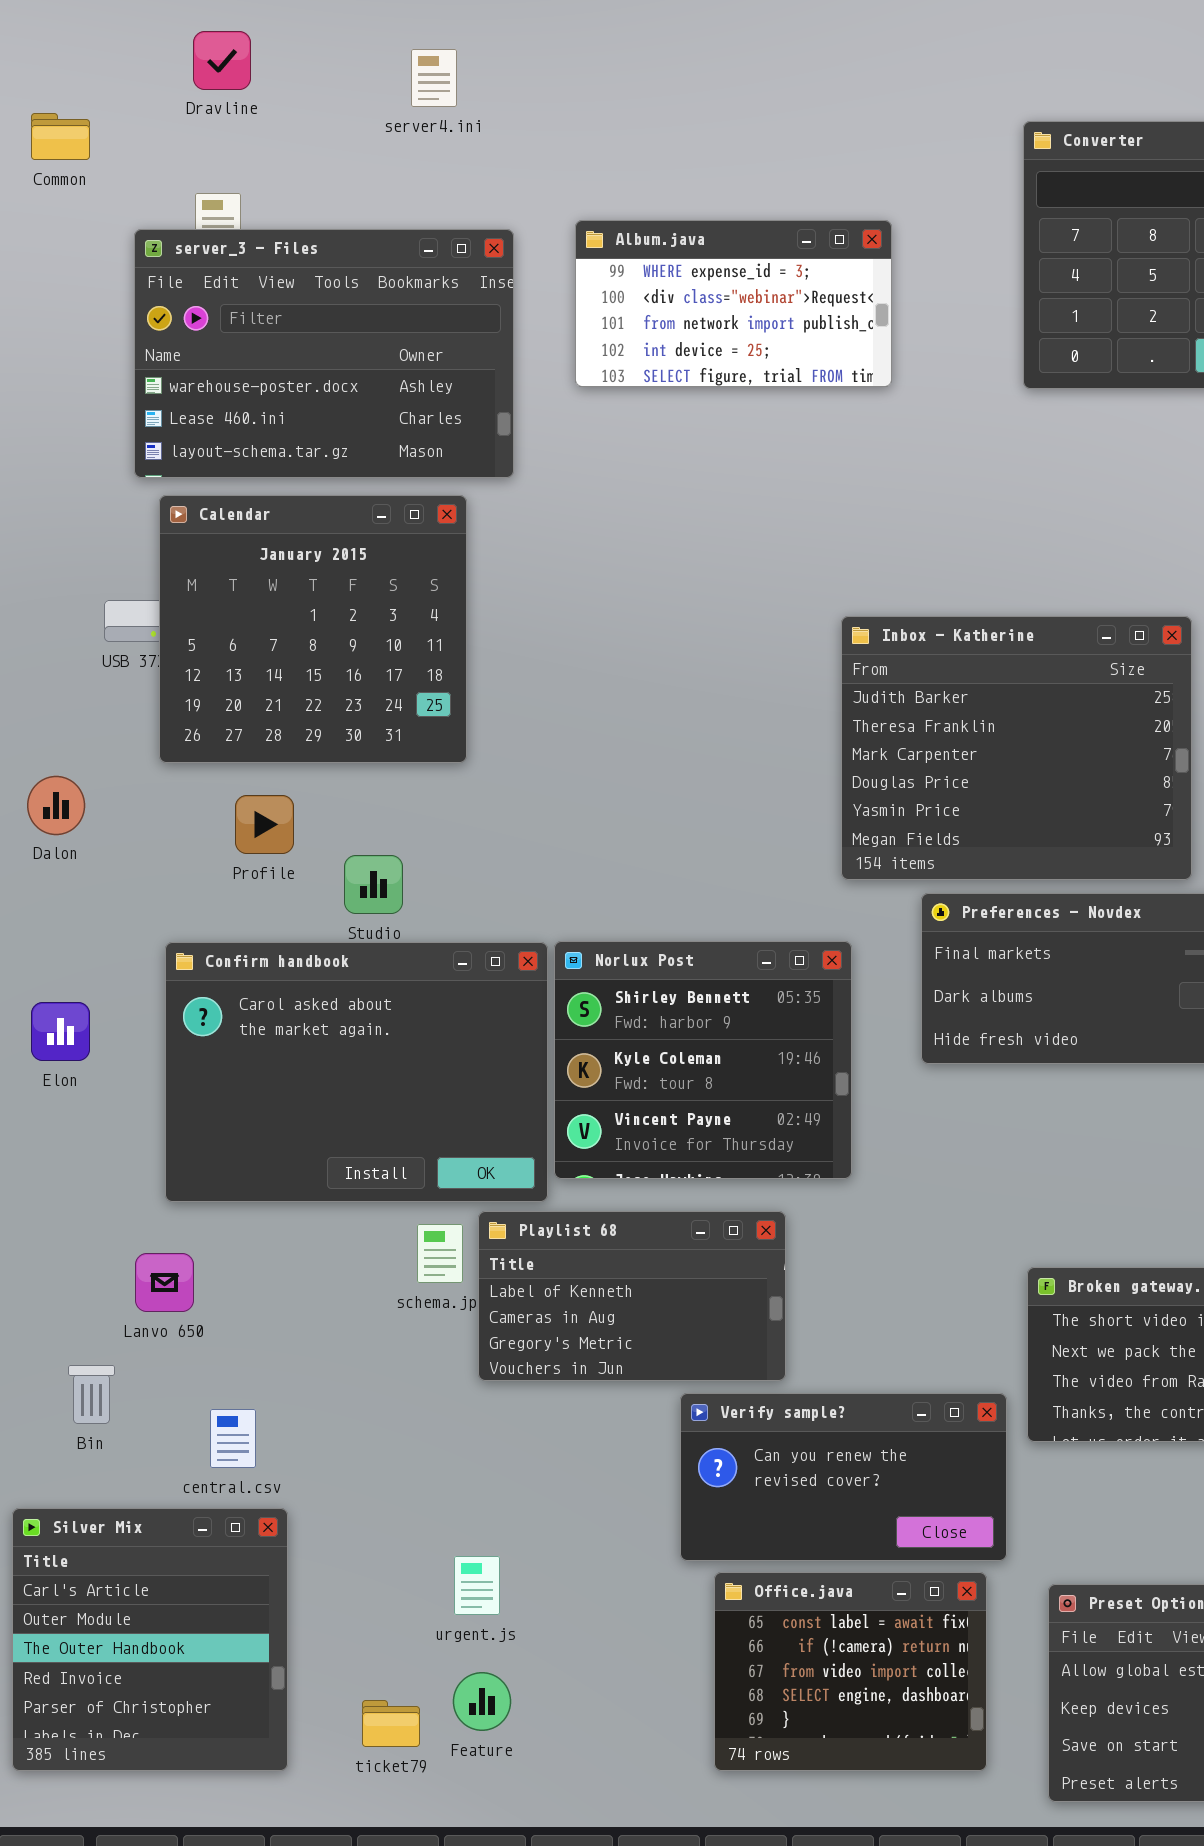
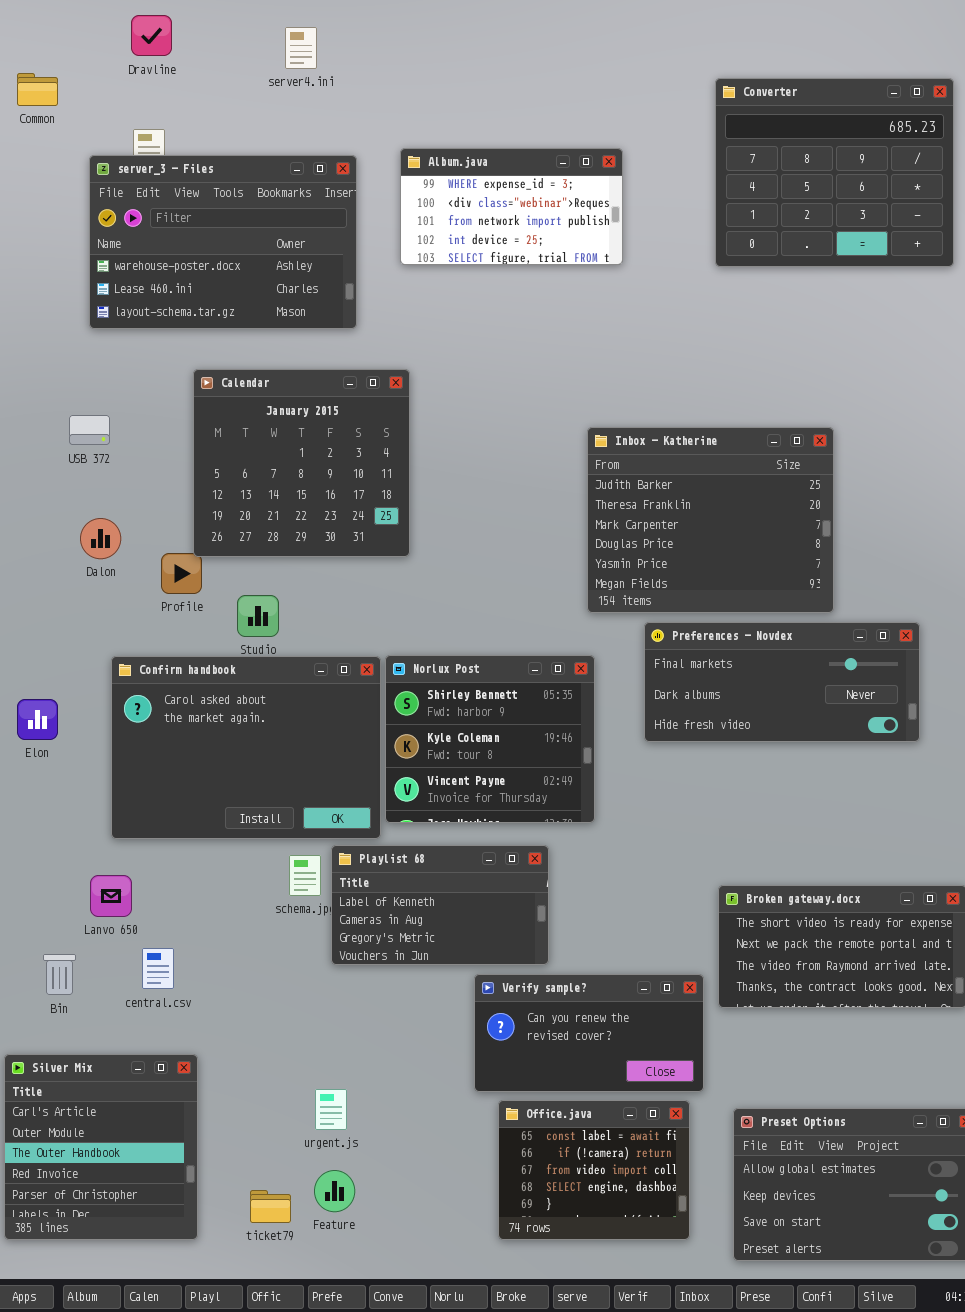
Calendar: [159,495,467,763] -> [193,369,410,557], moved
Dalon: [27,776,85,835] -> [80,518,121,559], moved
central.csv: [210,1409,256,1468] -> [142,948,174,989], moved

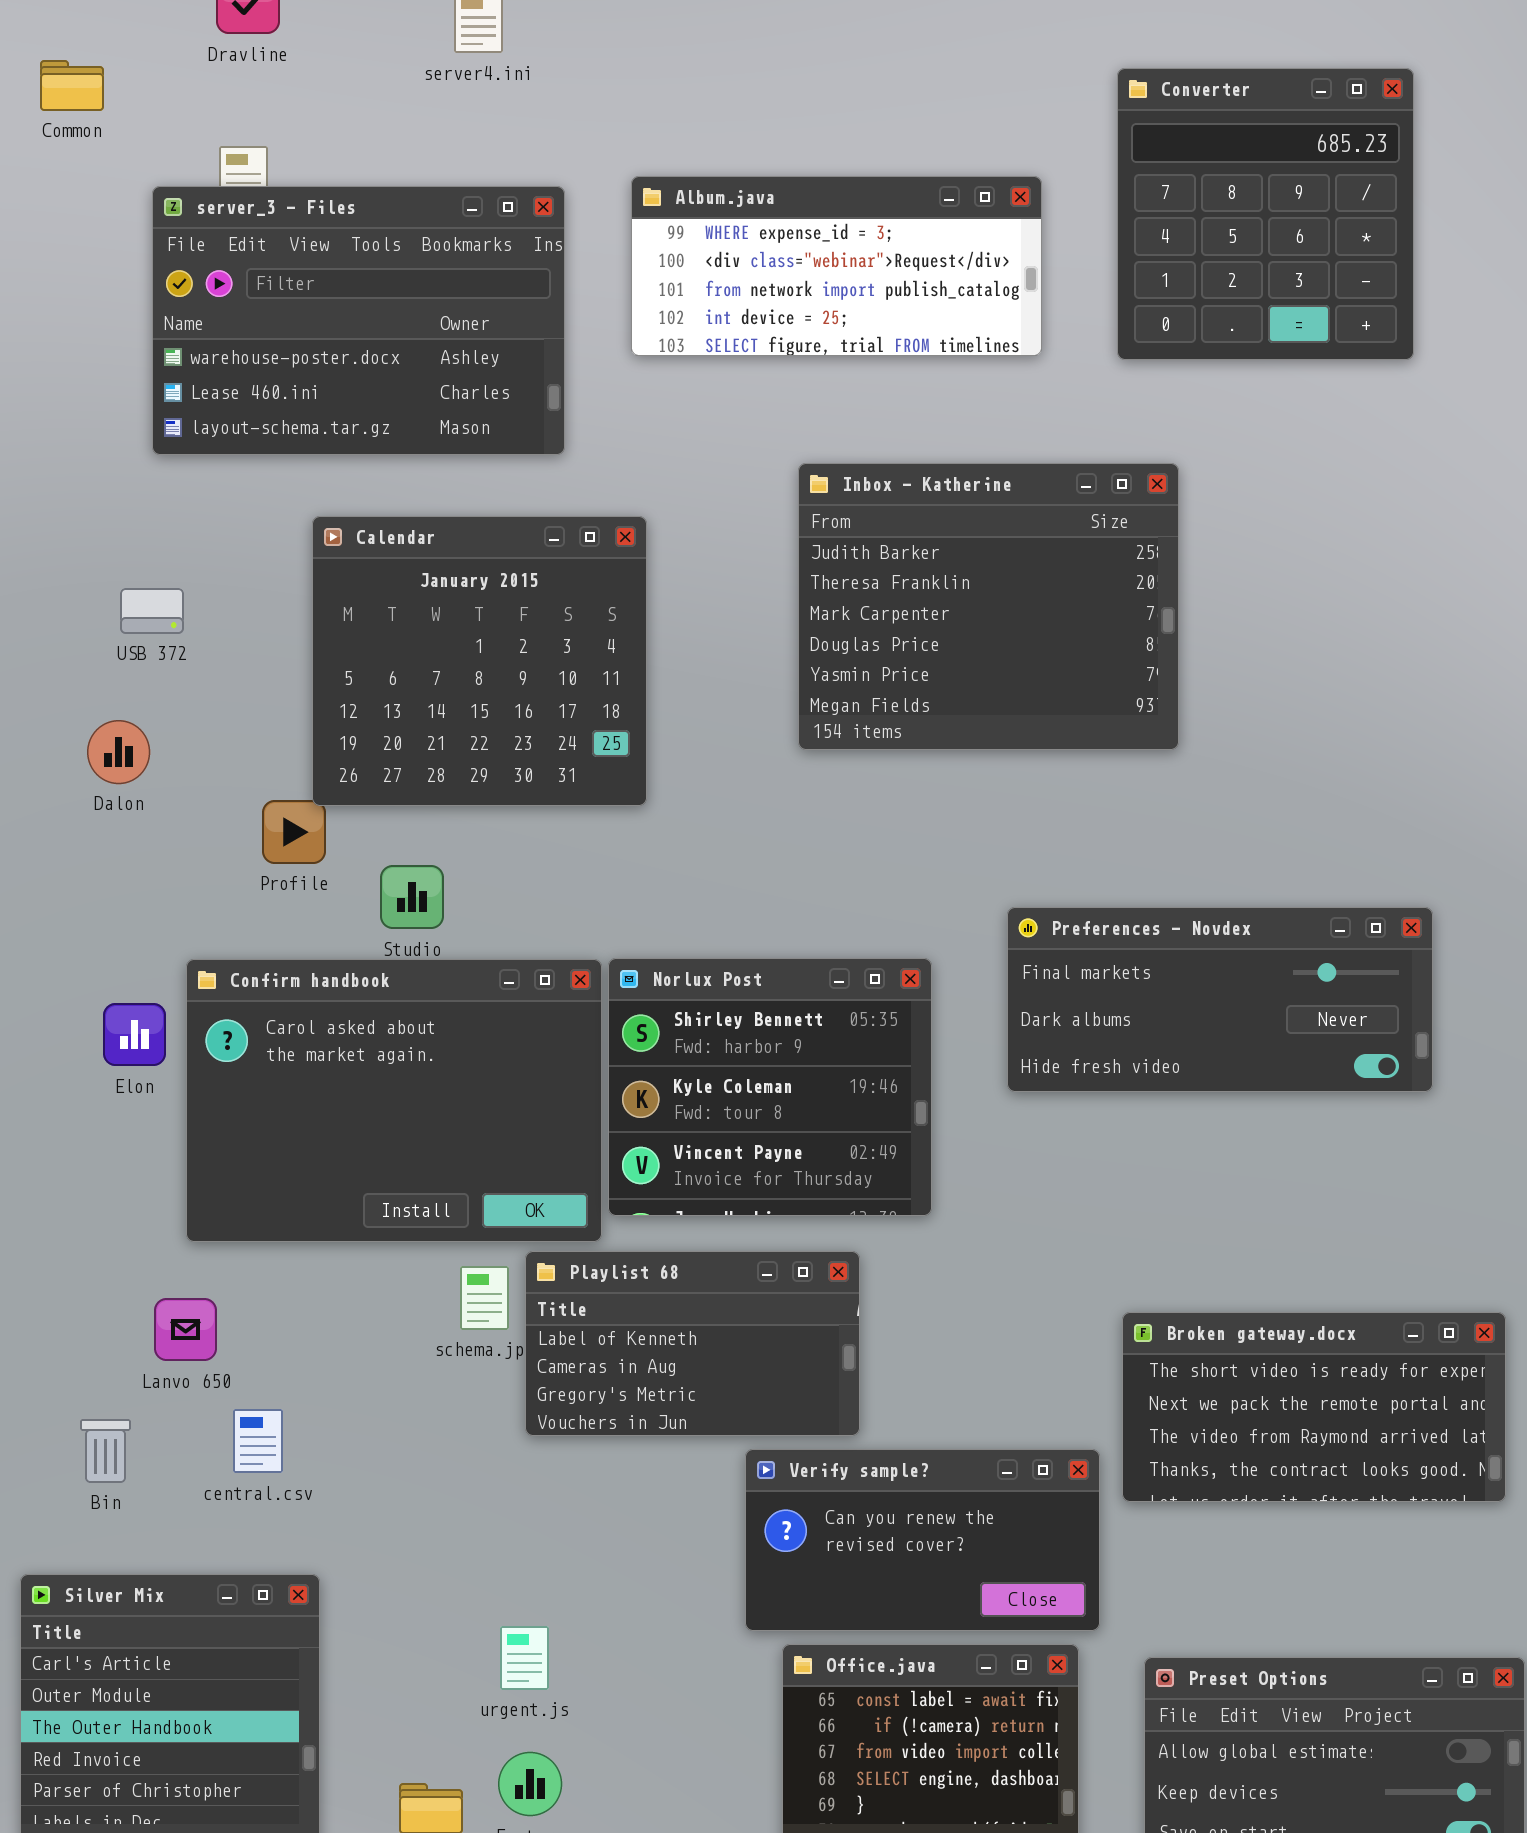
Converter: [715,78,954,267] -> [1117,68,1414,360], resized
Album.java: [400,148,623,265] -> [631,176,1042,356], resized
Inbox - Katherine: [587,427,834,613] -> [798,463,1179,750], moved
Dalon: [80,518,121,559] -> [87,720,150,784], moved
Elon: [17,699,58,740] -> [103,1003,166,1066], moved

